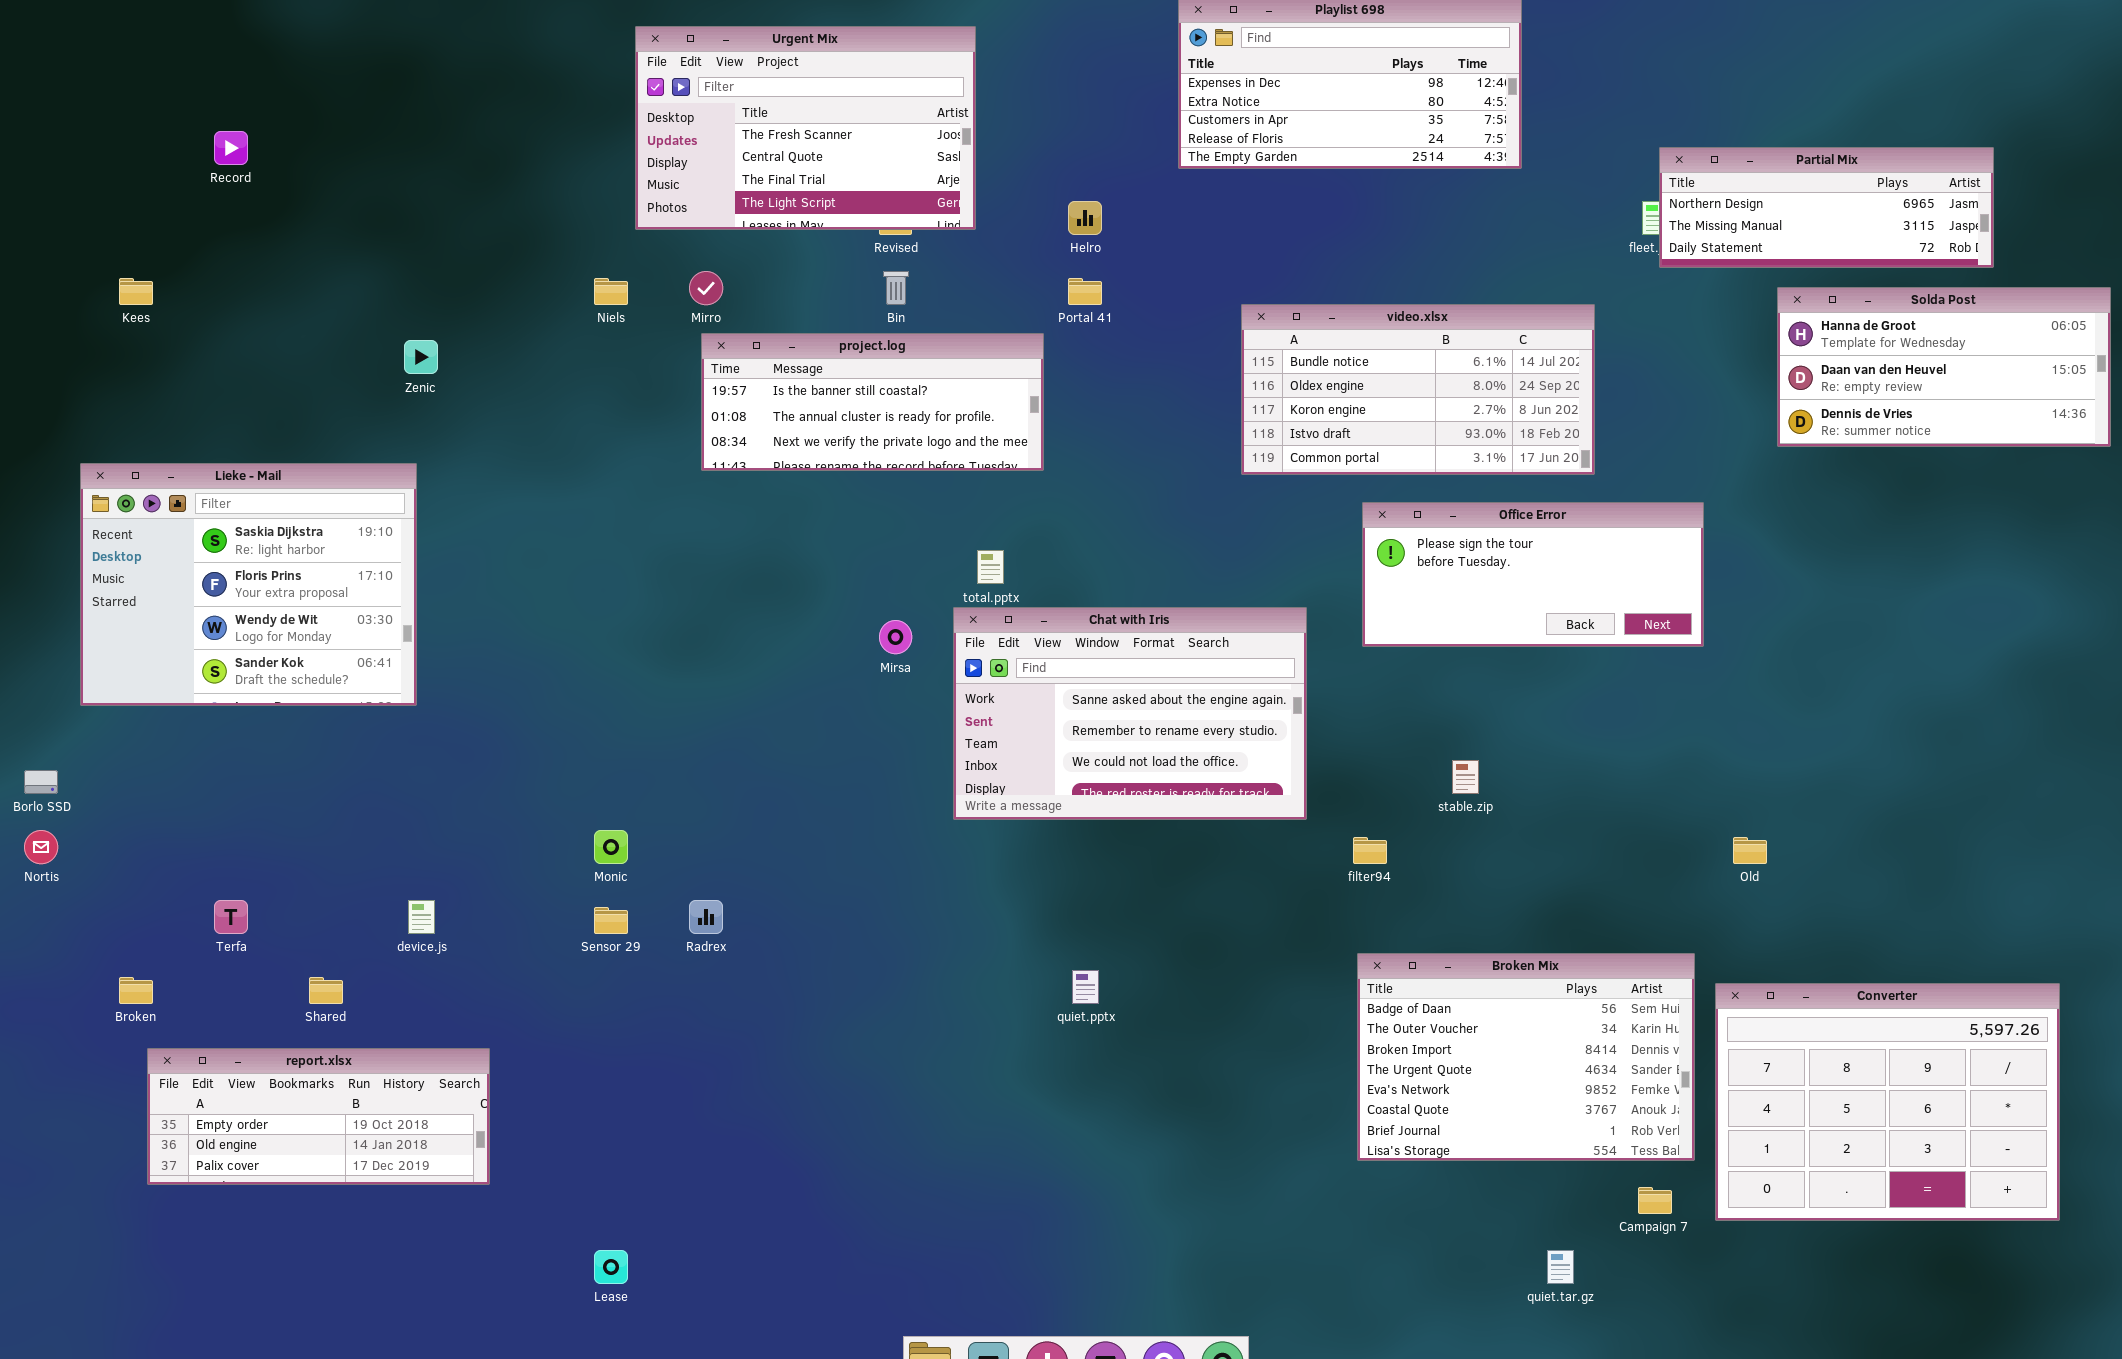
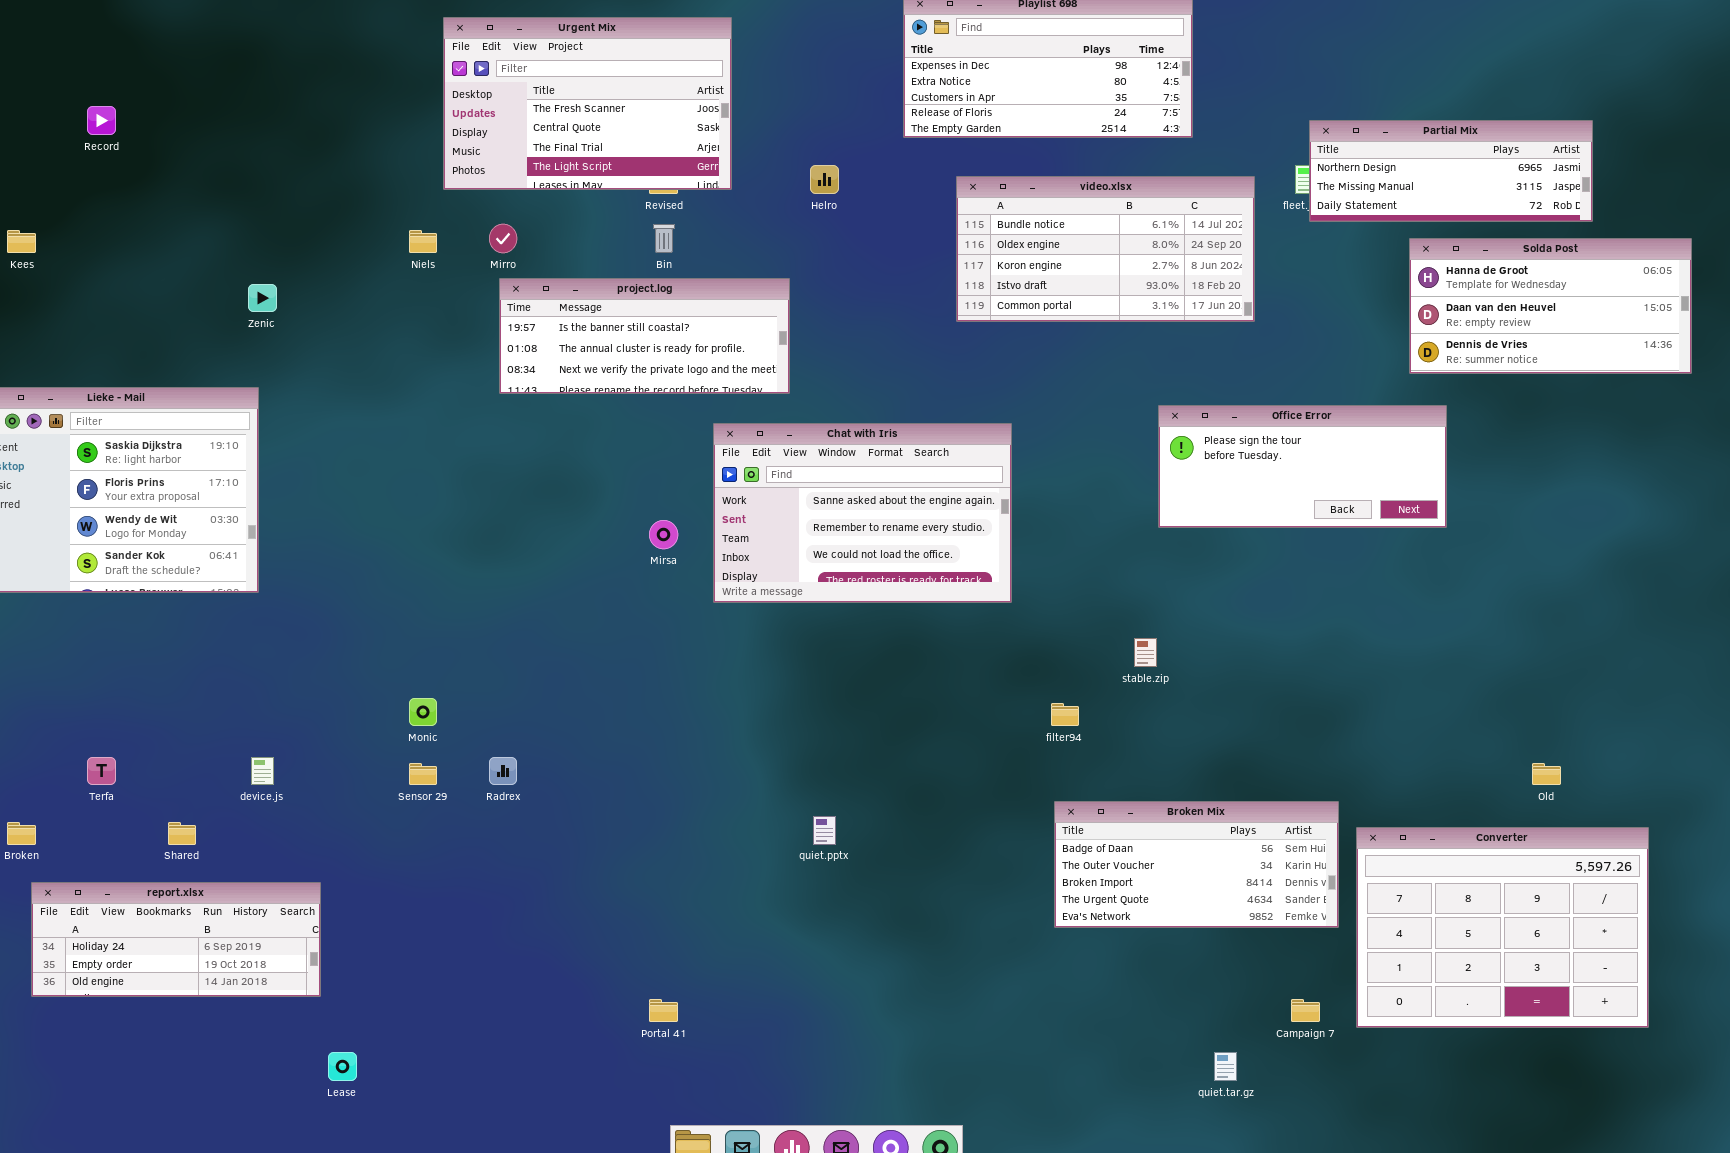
Portal 41: [1068,278,1102,305] -> [649,999,678,1022], moved
video.xlsx: [1241,304,1595,475] -> [956,176,1255,322], moved
Office Error: [1362,502,1704,647] -> [1158,405,1447,528], moved
Chat with Iris: [953,607,1307,820] -> [713,423,1012,603], moved
Old: [1733,837,1767,864] -> [1532,763,1561,785], moved
Broken Mix: [1357,953,1695,1161] -> [1054,801,1339,928], resized
report.xlsx: [147,1048,490,1185] -> [31,882,321,997], scrolled up 1 row
Lease: [594,1250,628,1284] -> [328,1052,357,1081], moved

